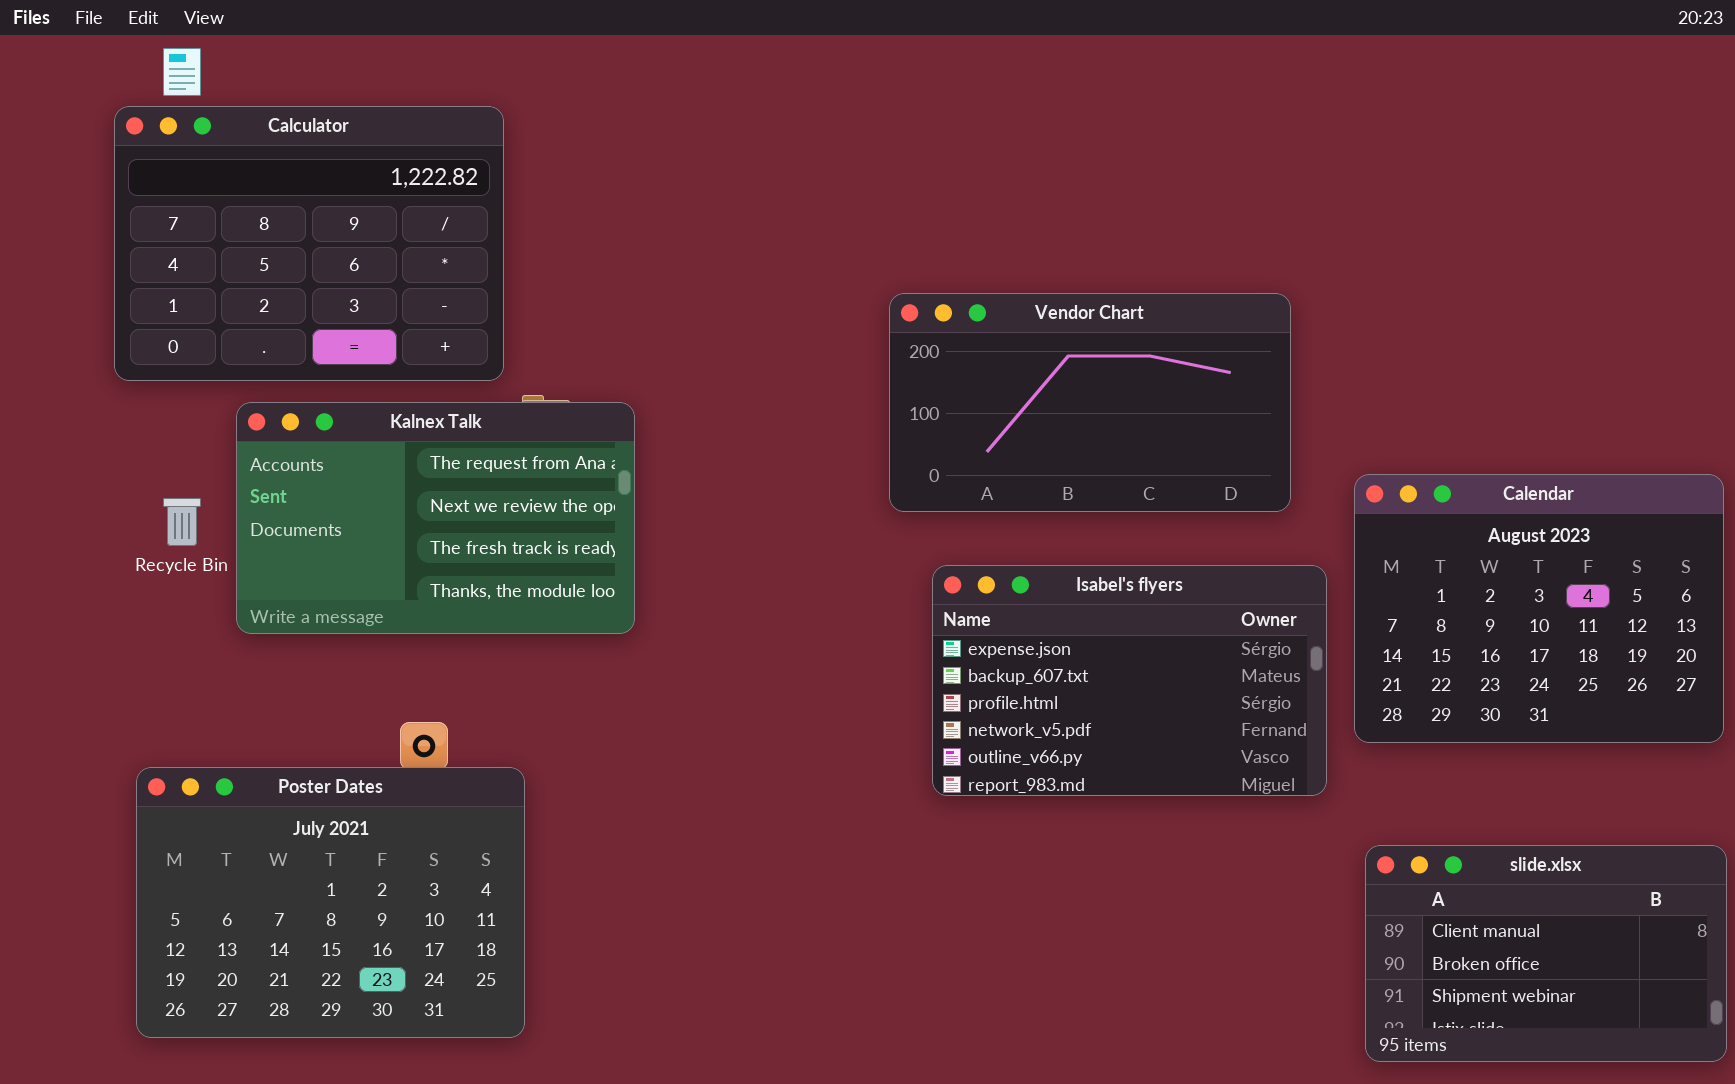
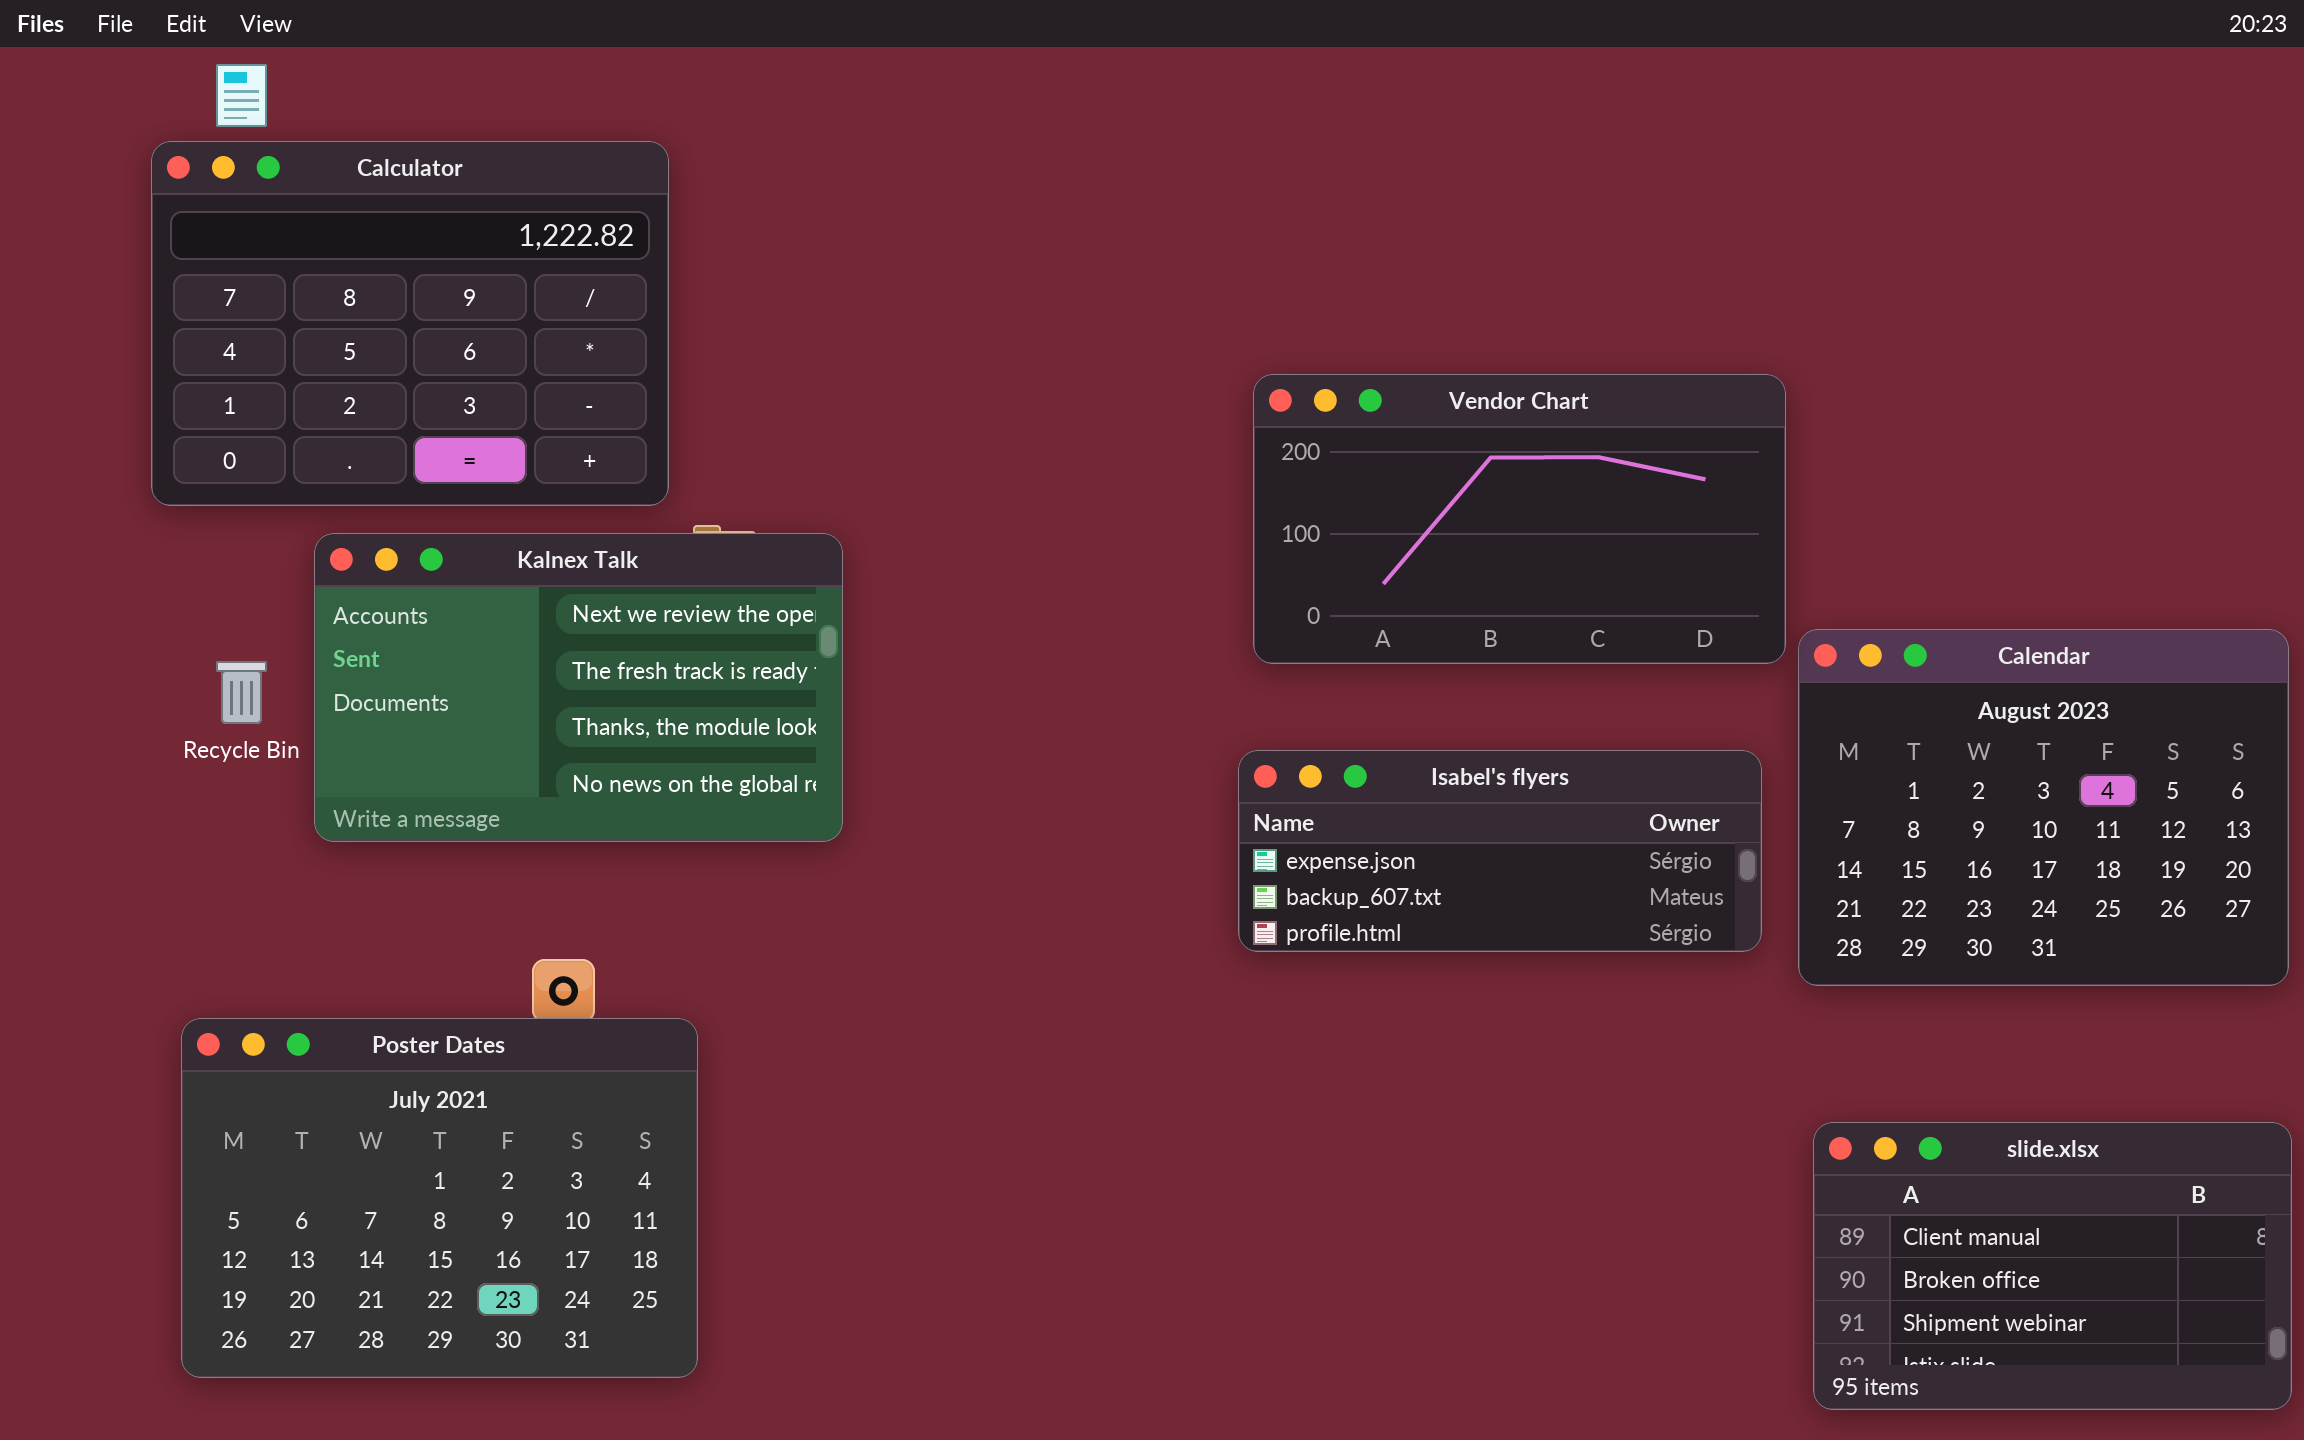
Vendor Chart: [889,293,1291,512] -> [1253,374,1786,664], moved
Kalnex Talk: [236,402,635,634] -> [314,533,843,842], scrolled down 1 row
Isabel's flyers: [932,565,1327,796] -> [1238,750,1762,952], resized

